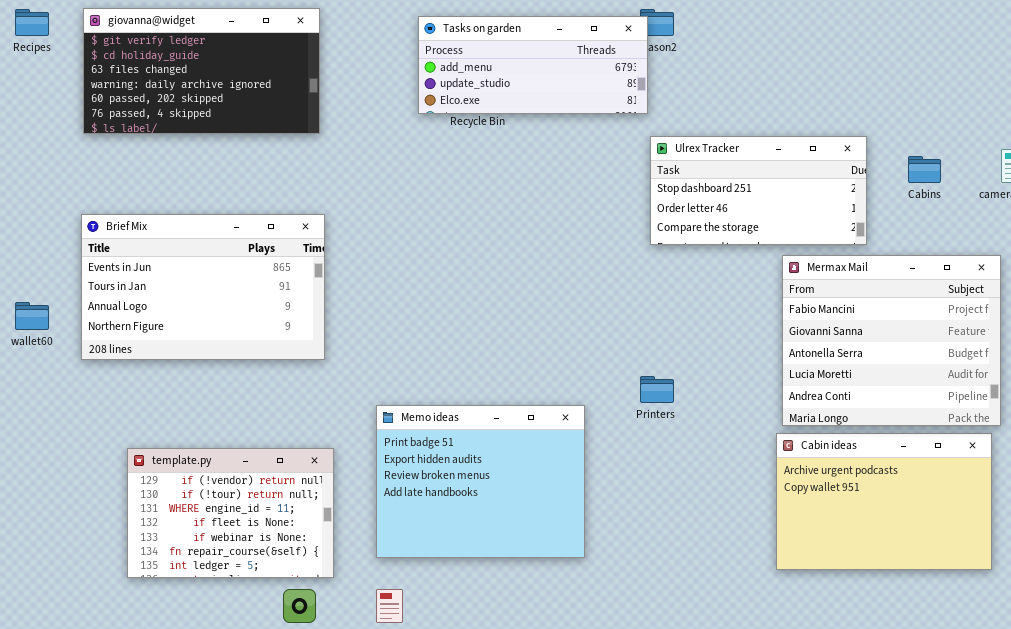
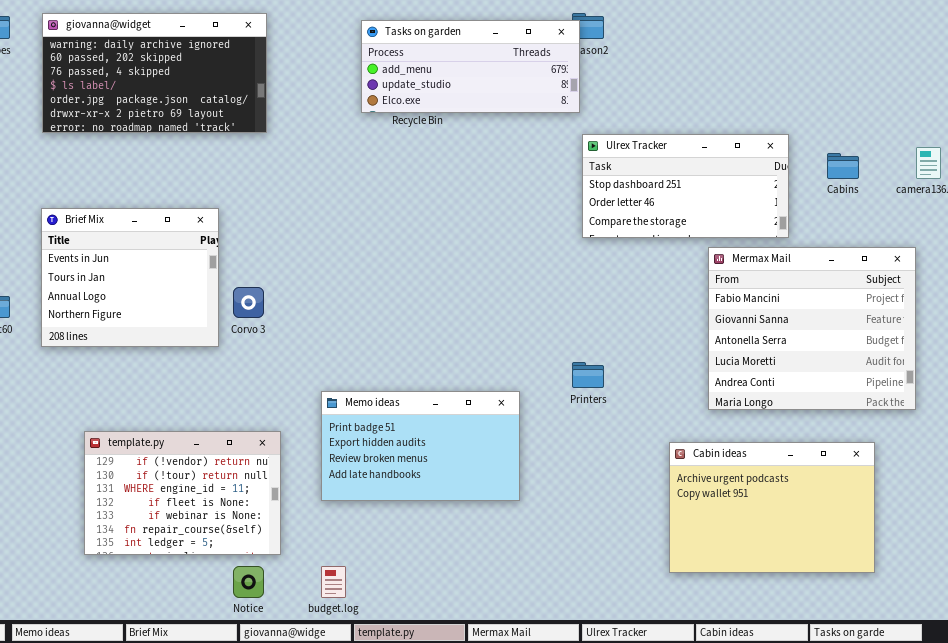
giovanna@widget: [83,8,320,134] -> [42,13,267,133], scrolled down 3 rows
Brief Mix: [81,214,325,360] -> [41,208,219,347], resized
Memo ideas: [376,405,585,558] -> [321,391,520,501], resized
Cabin ideas: [776,433,992,570] -> [669,442,875,573], moved

